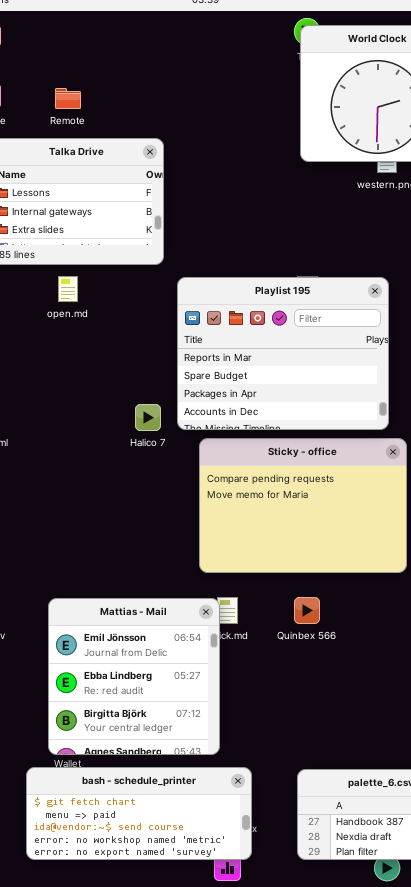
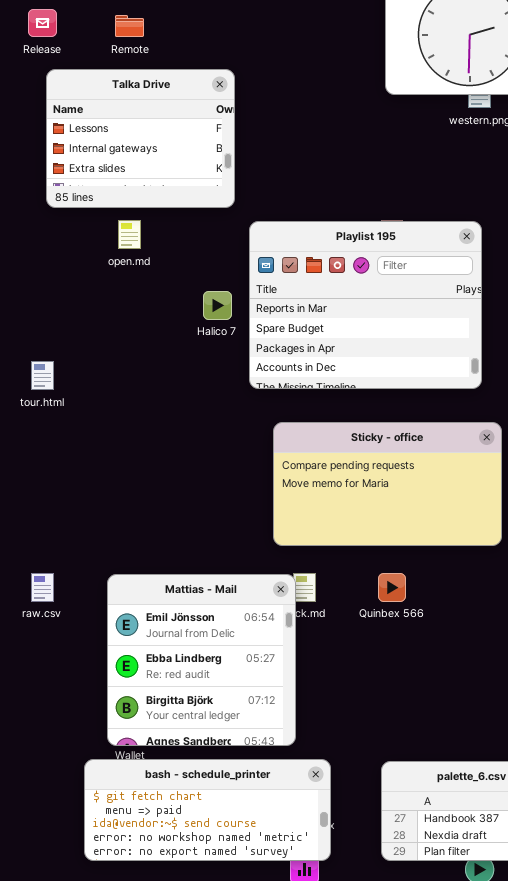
Halico 7: [135,404,161,431] -> [203,291,232,320], moved
Sticky - office: [199,438,407,573] -> [273,422,502,546], resized

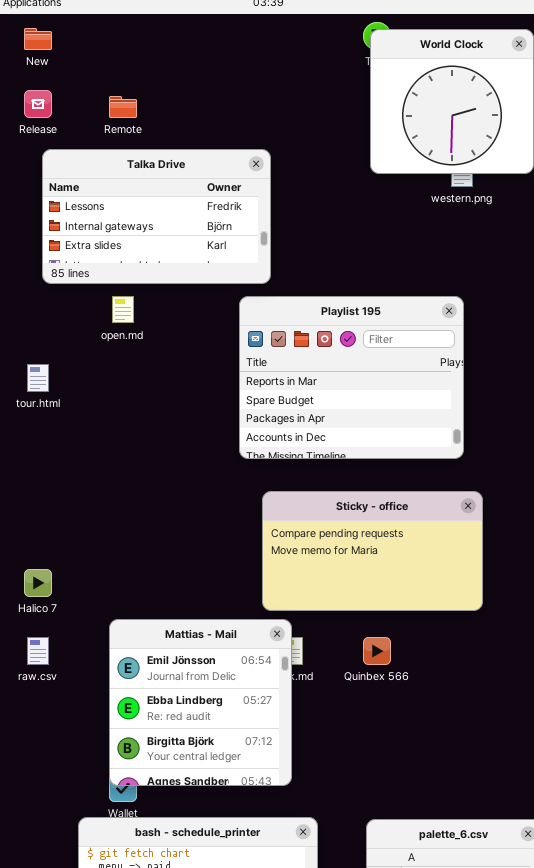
Talka Drive: [46,69,235,208] -> [42,149,271,284], resized
Halico 7: [203,291,232,320] -> [24,569,52,597], moved
tour.html: [31,361,54,390] -> [27,364,49,392], moved
Mattias - Mail: [107,574,296,746] -> [109,619,292,786], moved

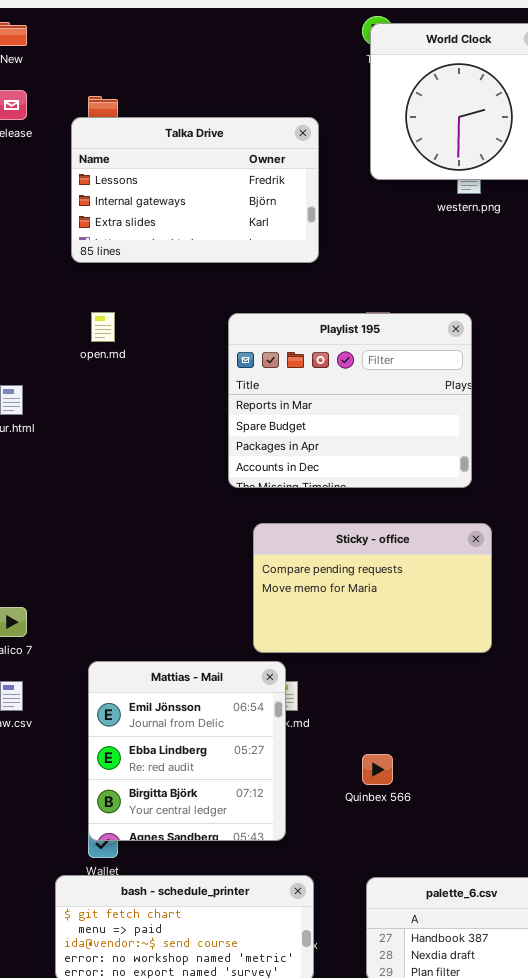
Talka Drive: [42,149,271,284] -> [71,117,319,263], moved
Quinbex 566: [363,637,391,665] -> [362,754,393,785], moved

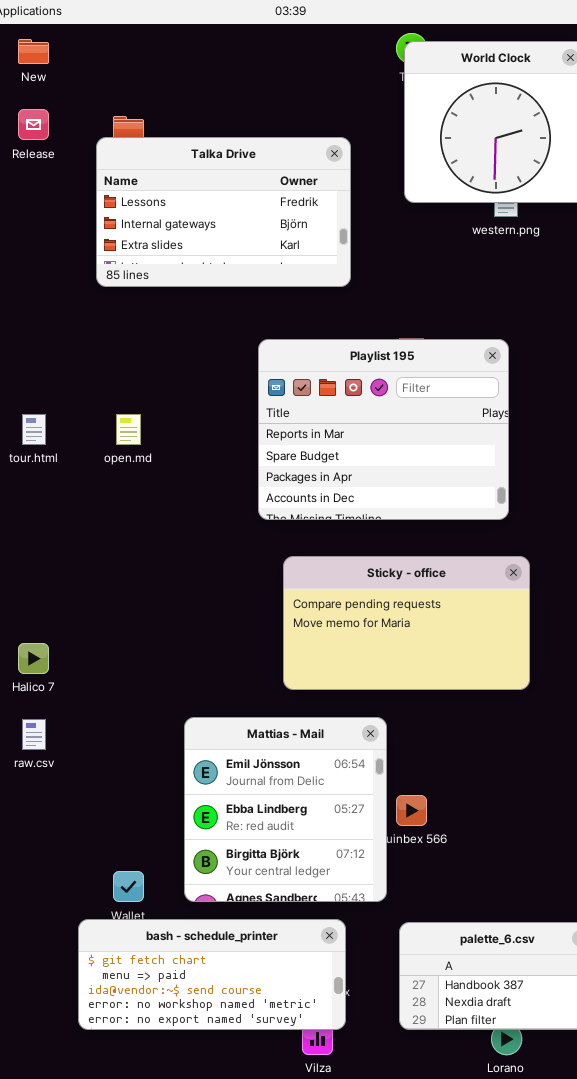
open.md: [91,312,115,342] -> [116,414,141,445], moved
Mattias - Mail: [88,661,286,841] -> [184,717,387,902], moved

